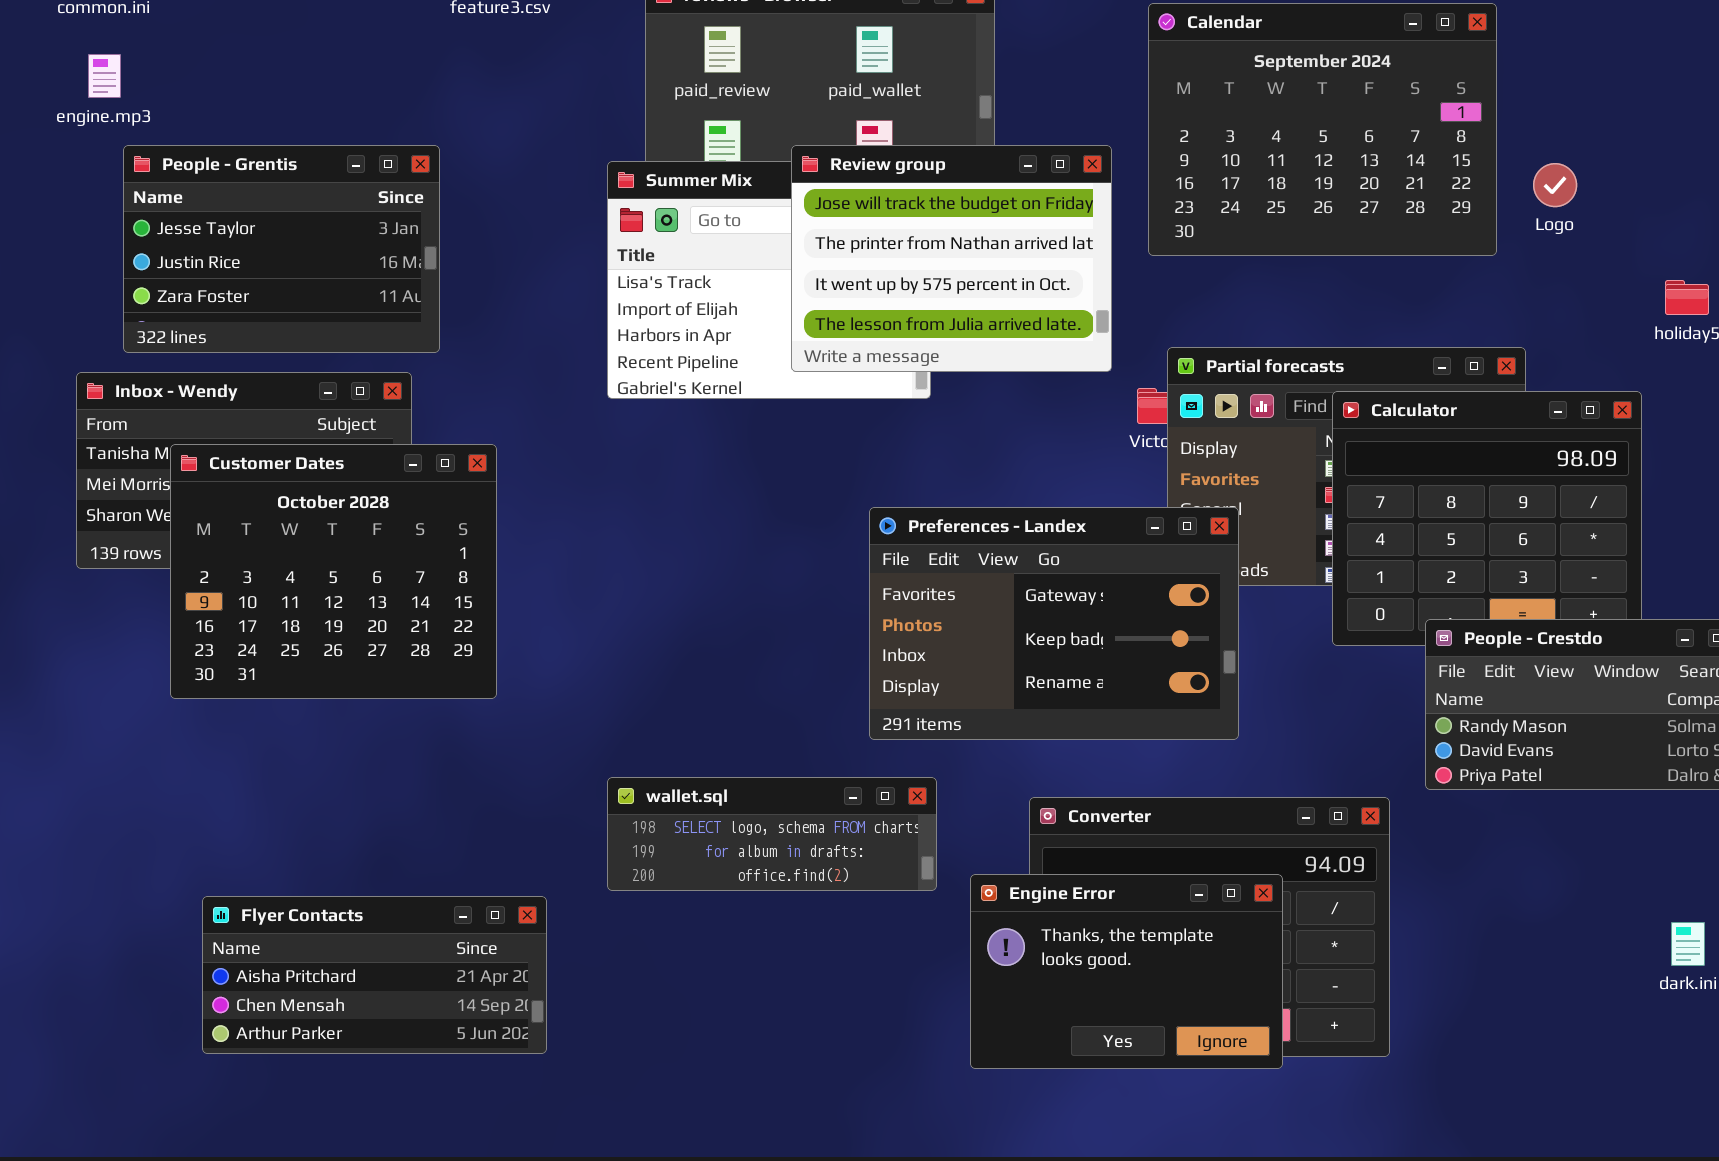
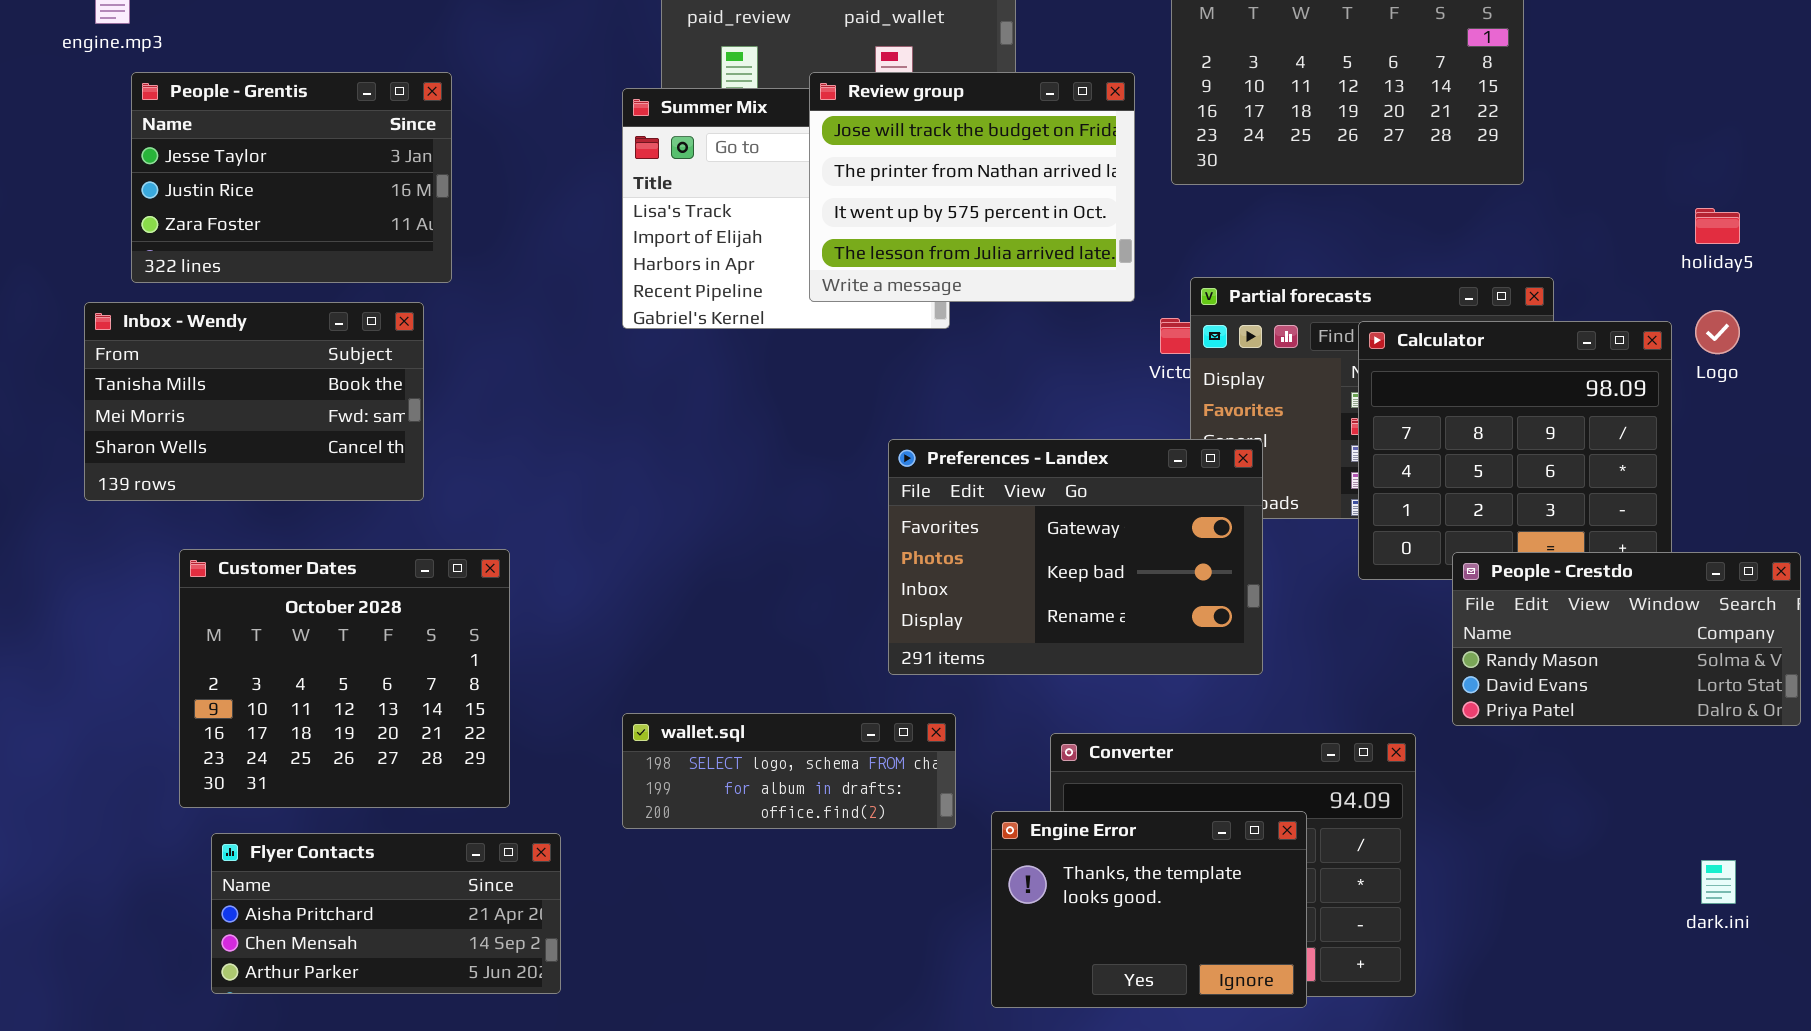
Logo: [1533,163,1577,207] -> [1695,310,1740,354], moved
Customer Dates: [170,444,497,699] -> [179,549,510,808], moved

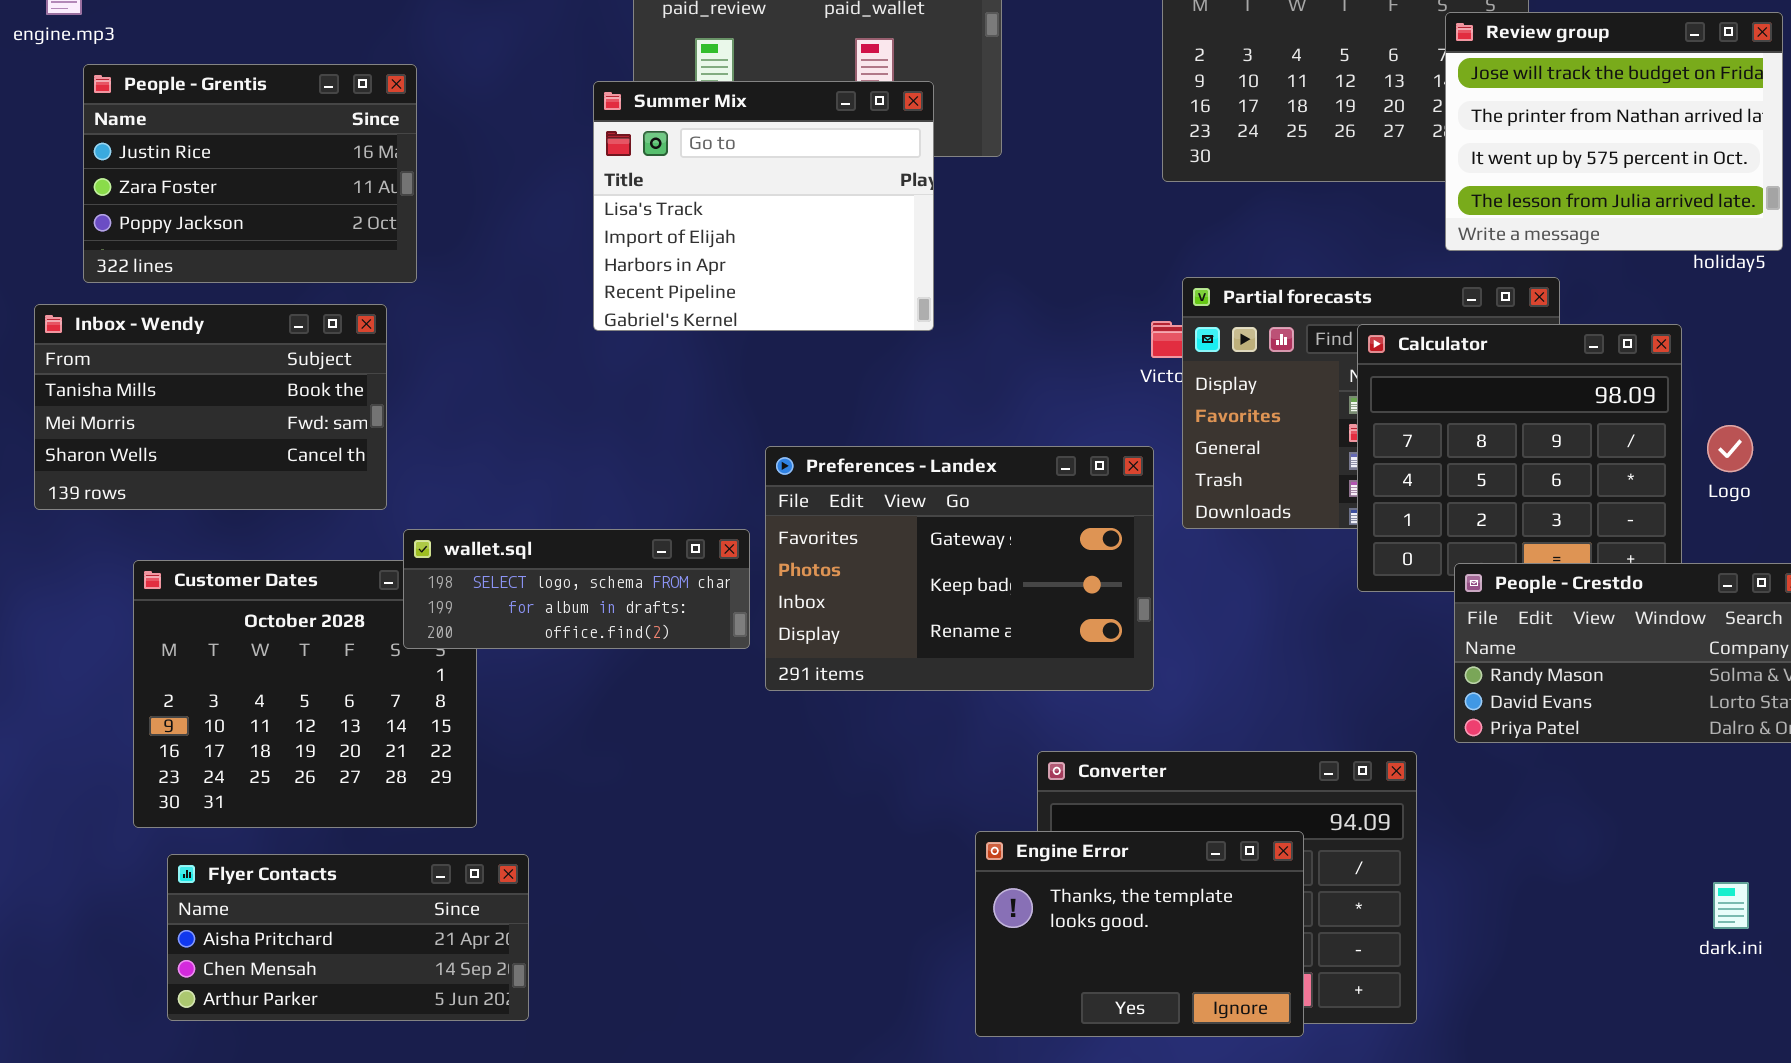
People - Grentis: [131,72,452,283] -> [83,64,417,283], scrolled down 1 row
Review group: [809,72,1135,302] -> [1445,12,1783,251], moved
Logo: [1695,310,1740,354] -> [1707,425,1753,472], moved
Preferences - Landex: [888,439,1263,675] -> [765,446,1154,691], moved
wallet.sql: [622,713,956,829] -> [403,529,750,649], moved

